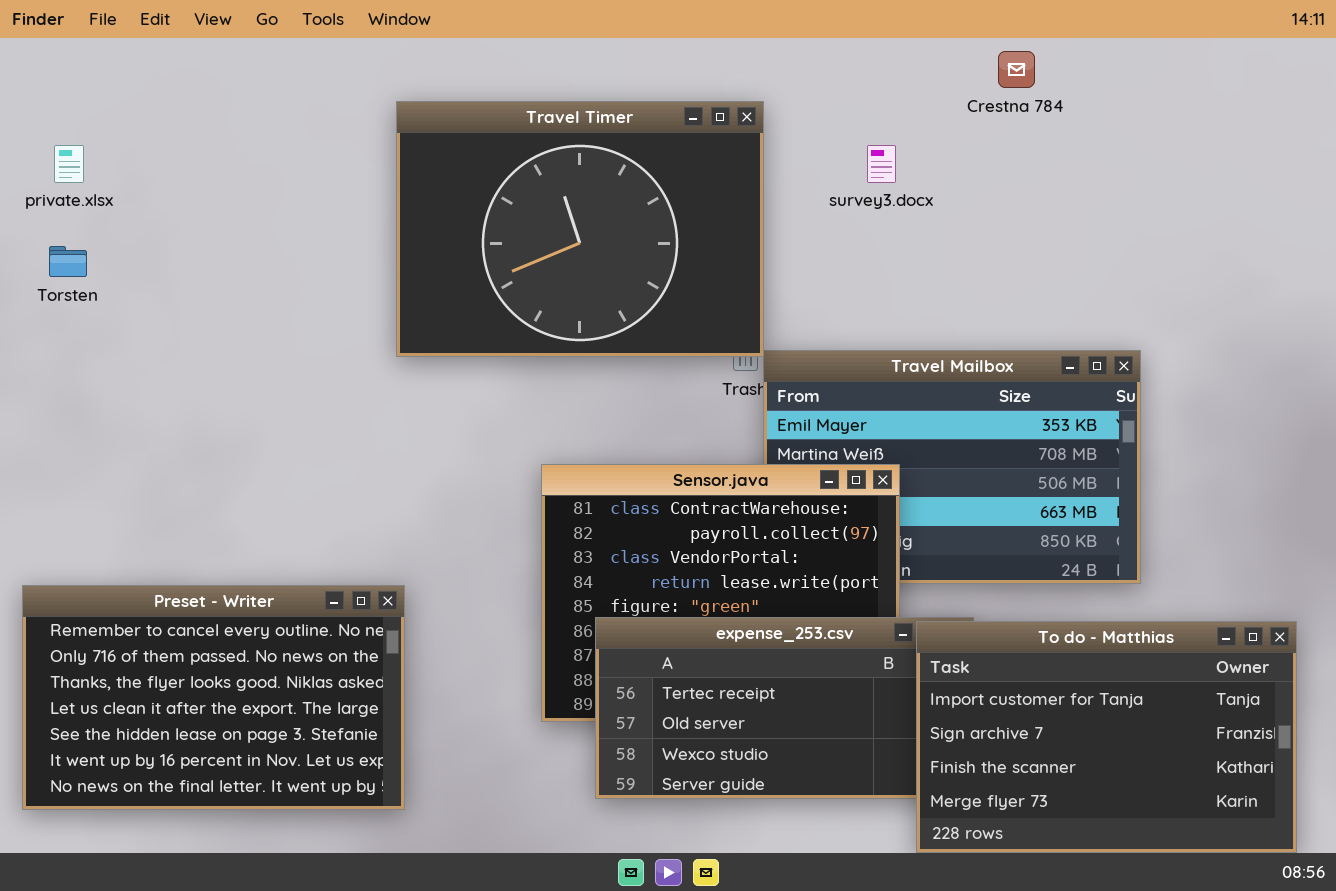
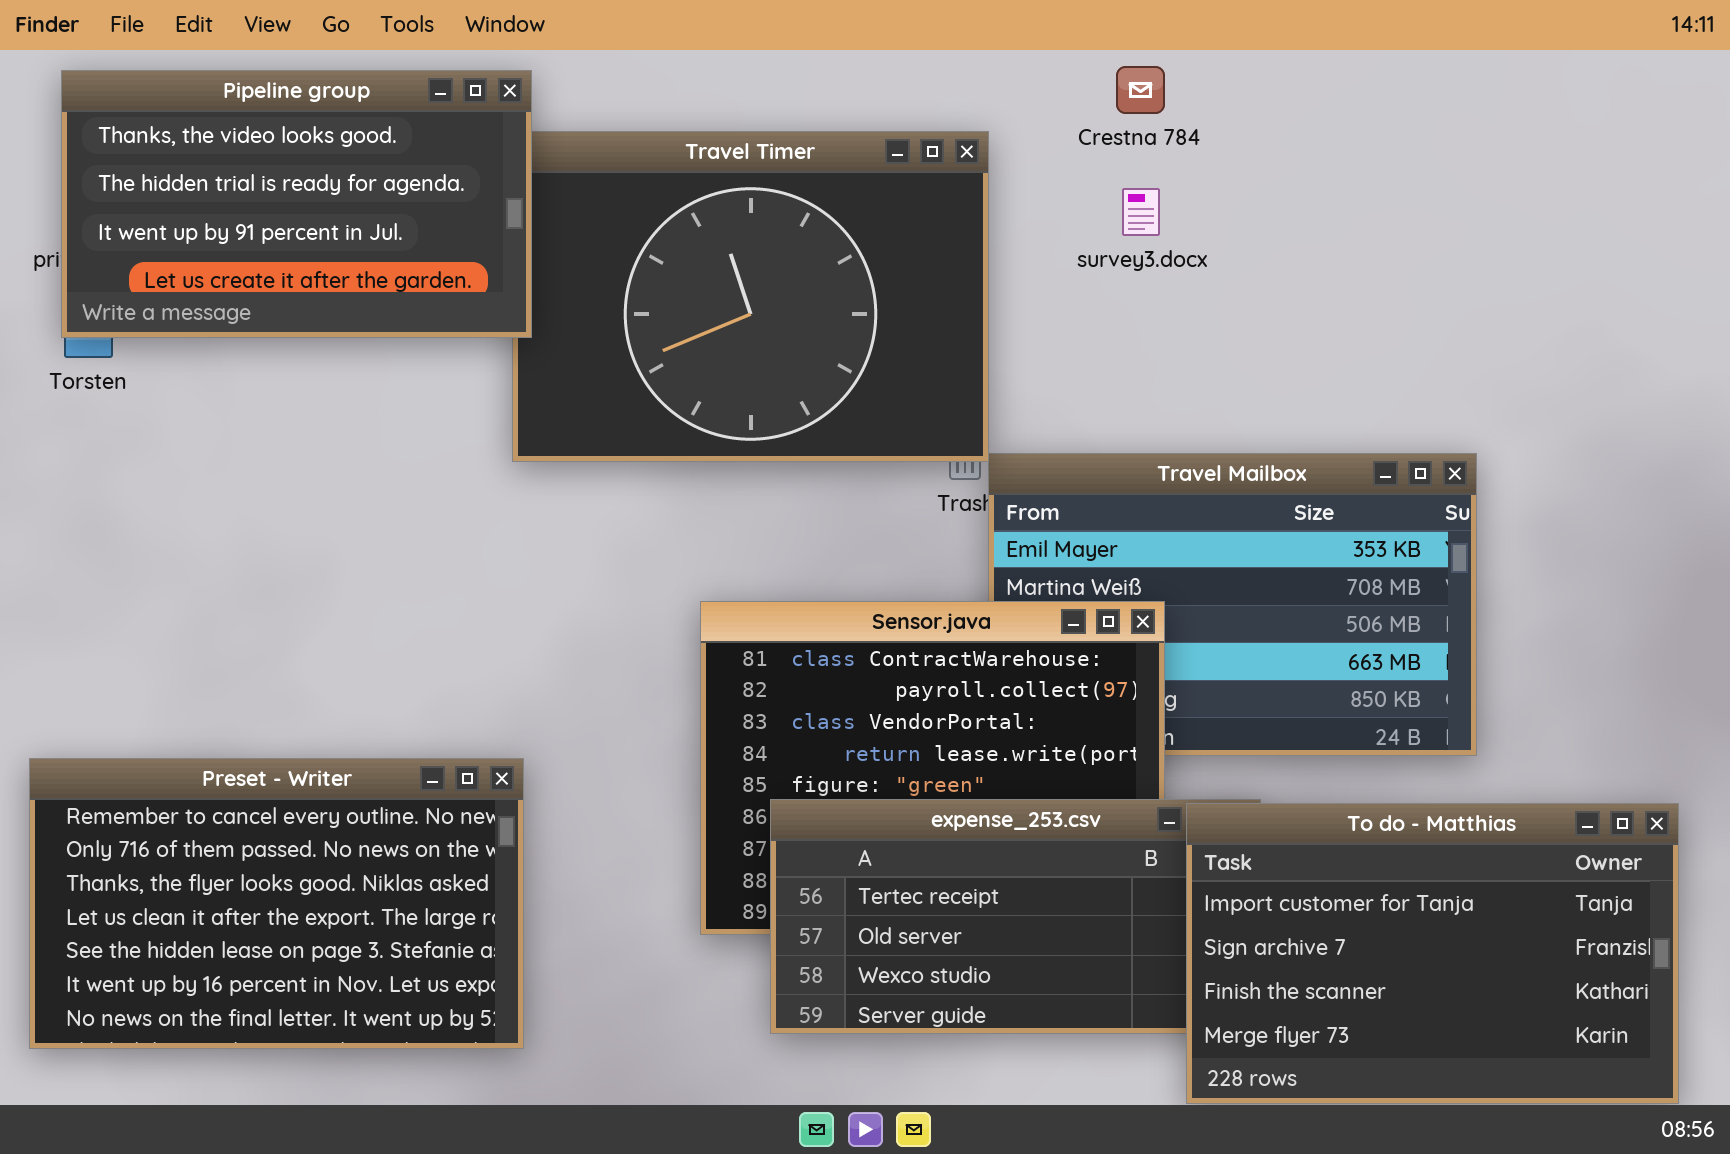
Crestna 784: [998,51,1035,88] -> [1116,66,1165,114], moved
Pipeline group: none -> [61,70,532,338], opened

